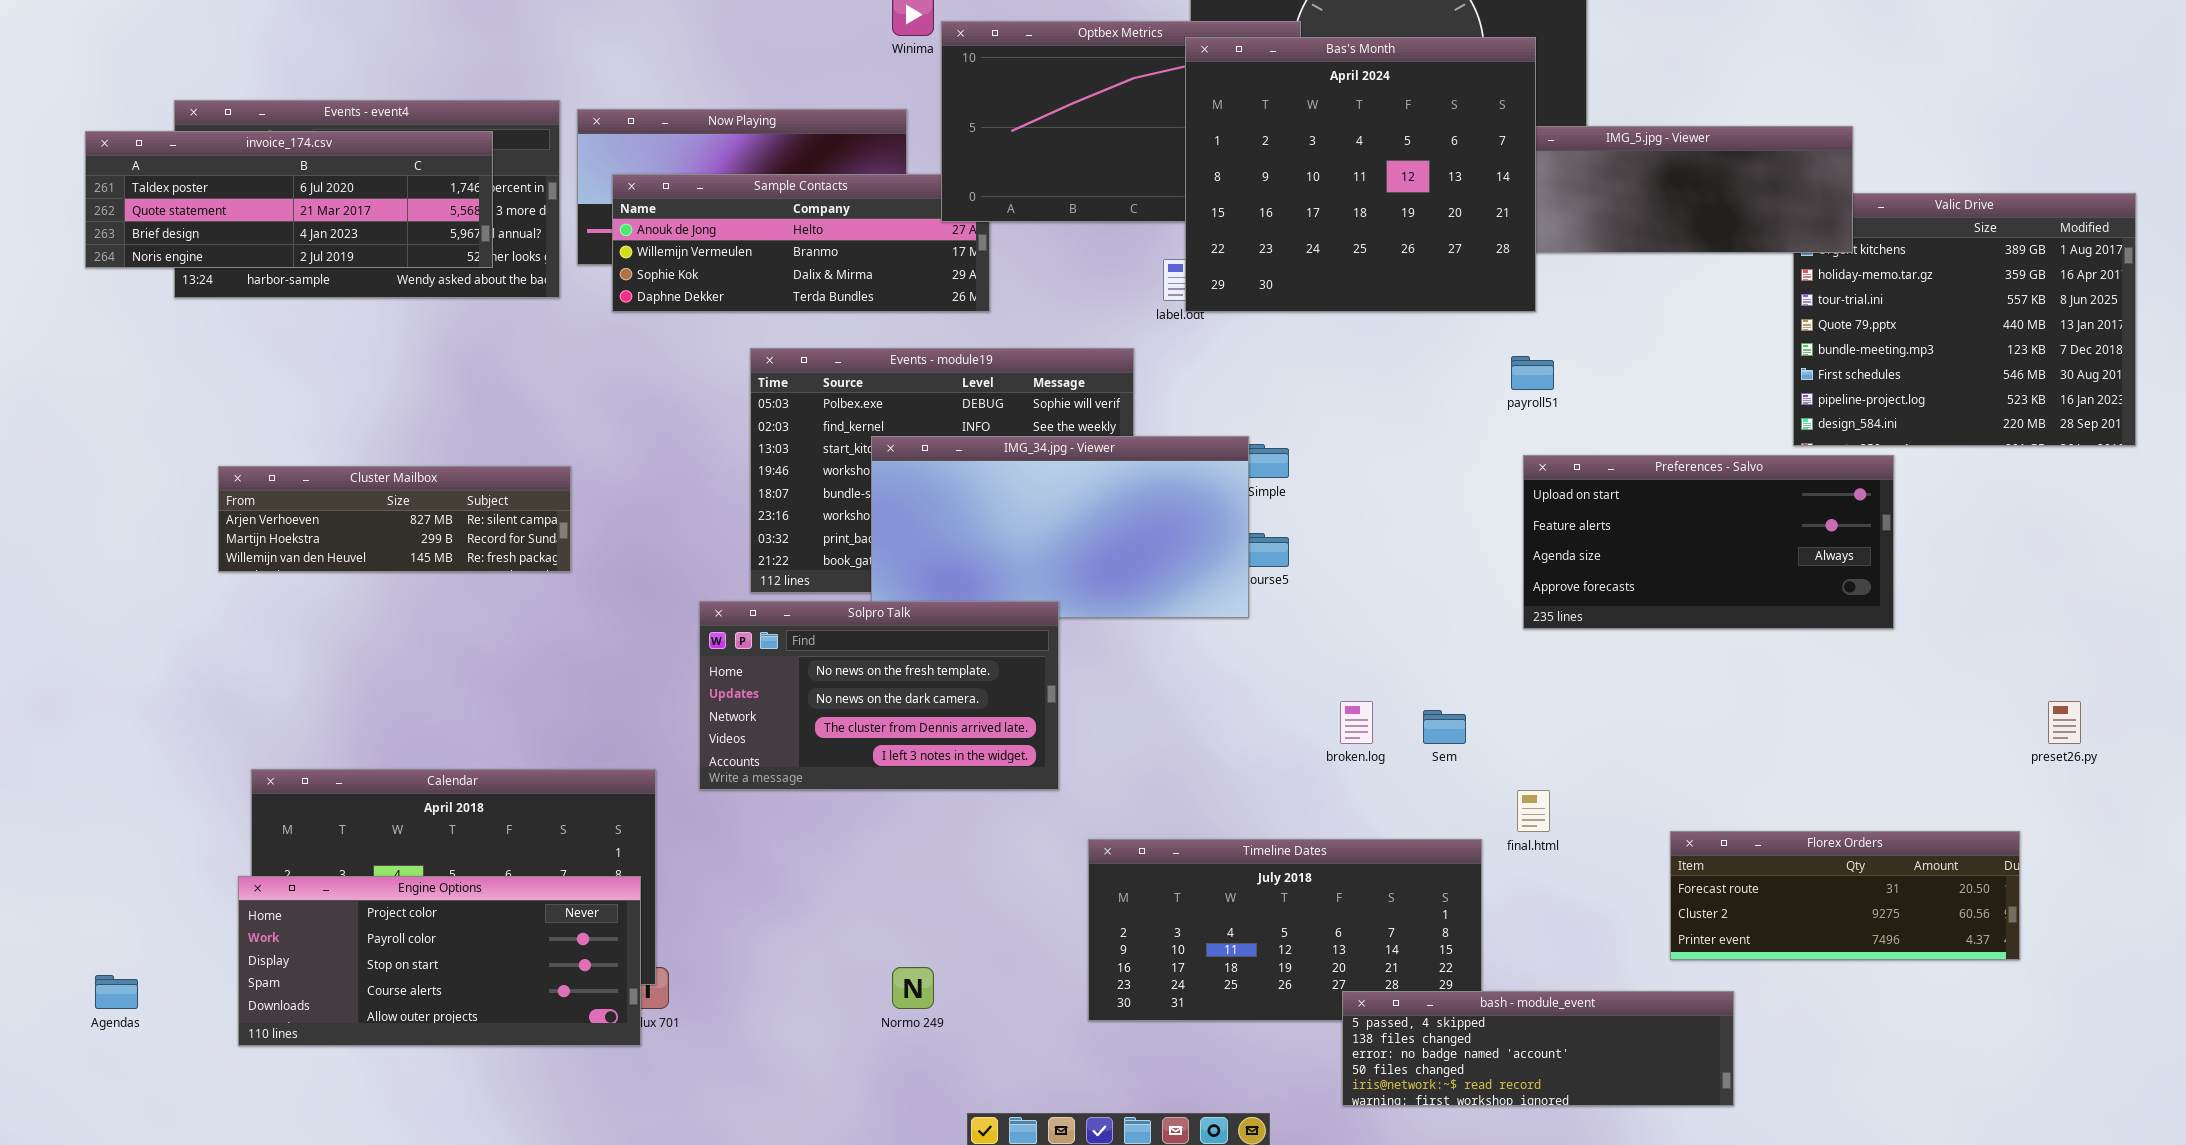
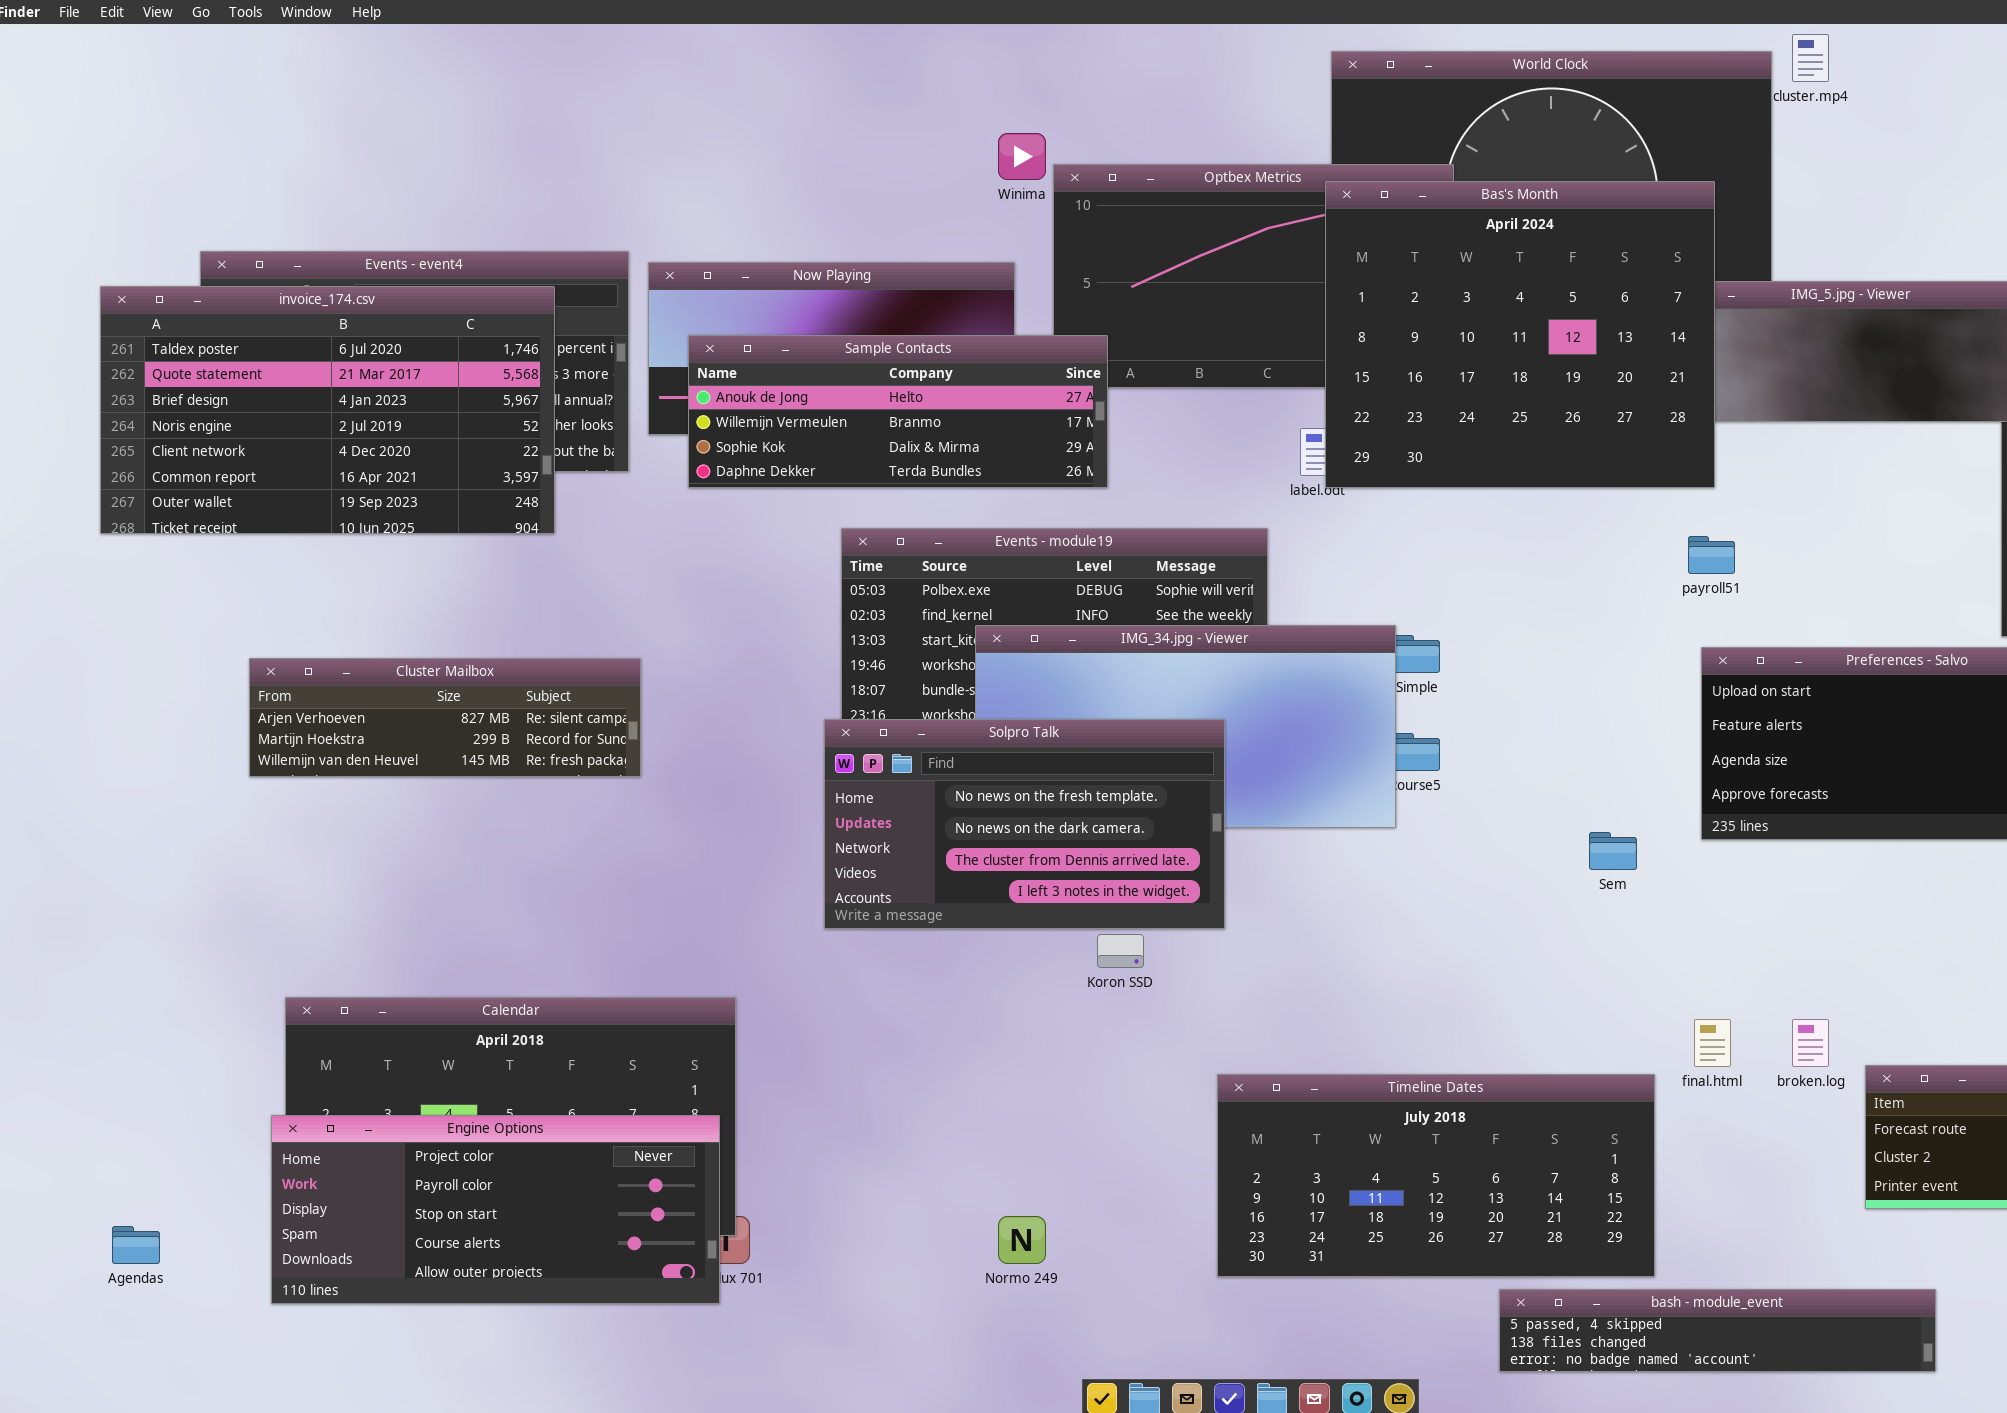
invoice_174.csv: [85,131,493,268] -> [100,286,555,534], resized
Sample Contacts: [612,174,990,312] -> [688,335,1108,488], raised
Solpro Talk: [699,601,1059,790] -> [824,719,1225,929], moved
broken.log: [1340,701,1373,744] -> [1792,1019,1829,1067], moved
Sem: [1423,710,1466,744] -> [1589,832,1637,870], moved
bash - module_event: [1342,991,1734,1106] -> [1499,1289,1936,1372], resized

